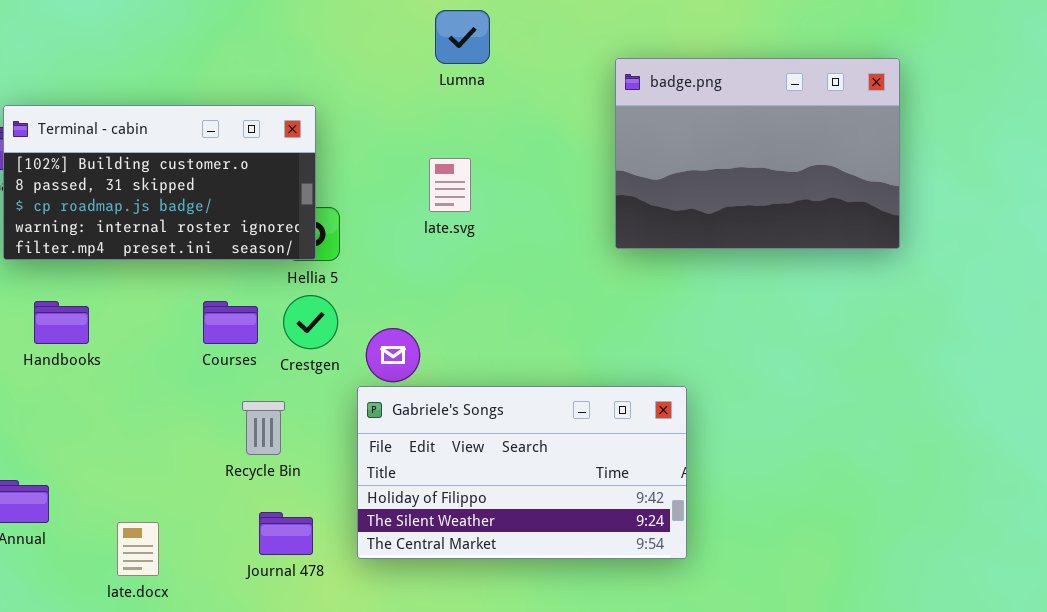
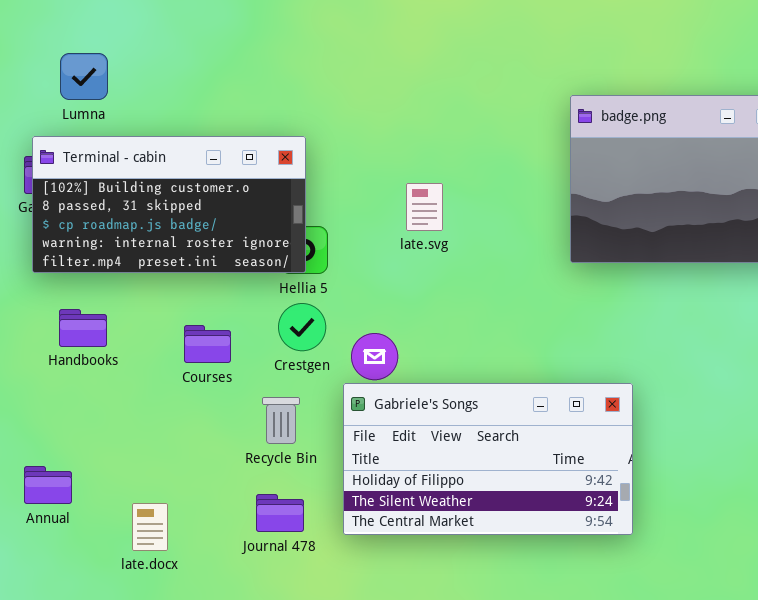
Lumna: [435,10,490,64] -> [60,53,108,100], moved
Courses: [203,301,258,344] -> [184,325,231,363], moved
Recycle Bin: [242,401,285,455] -> [262,397,300,444], moved

